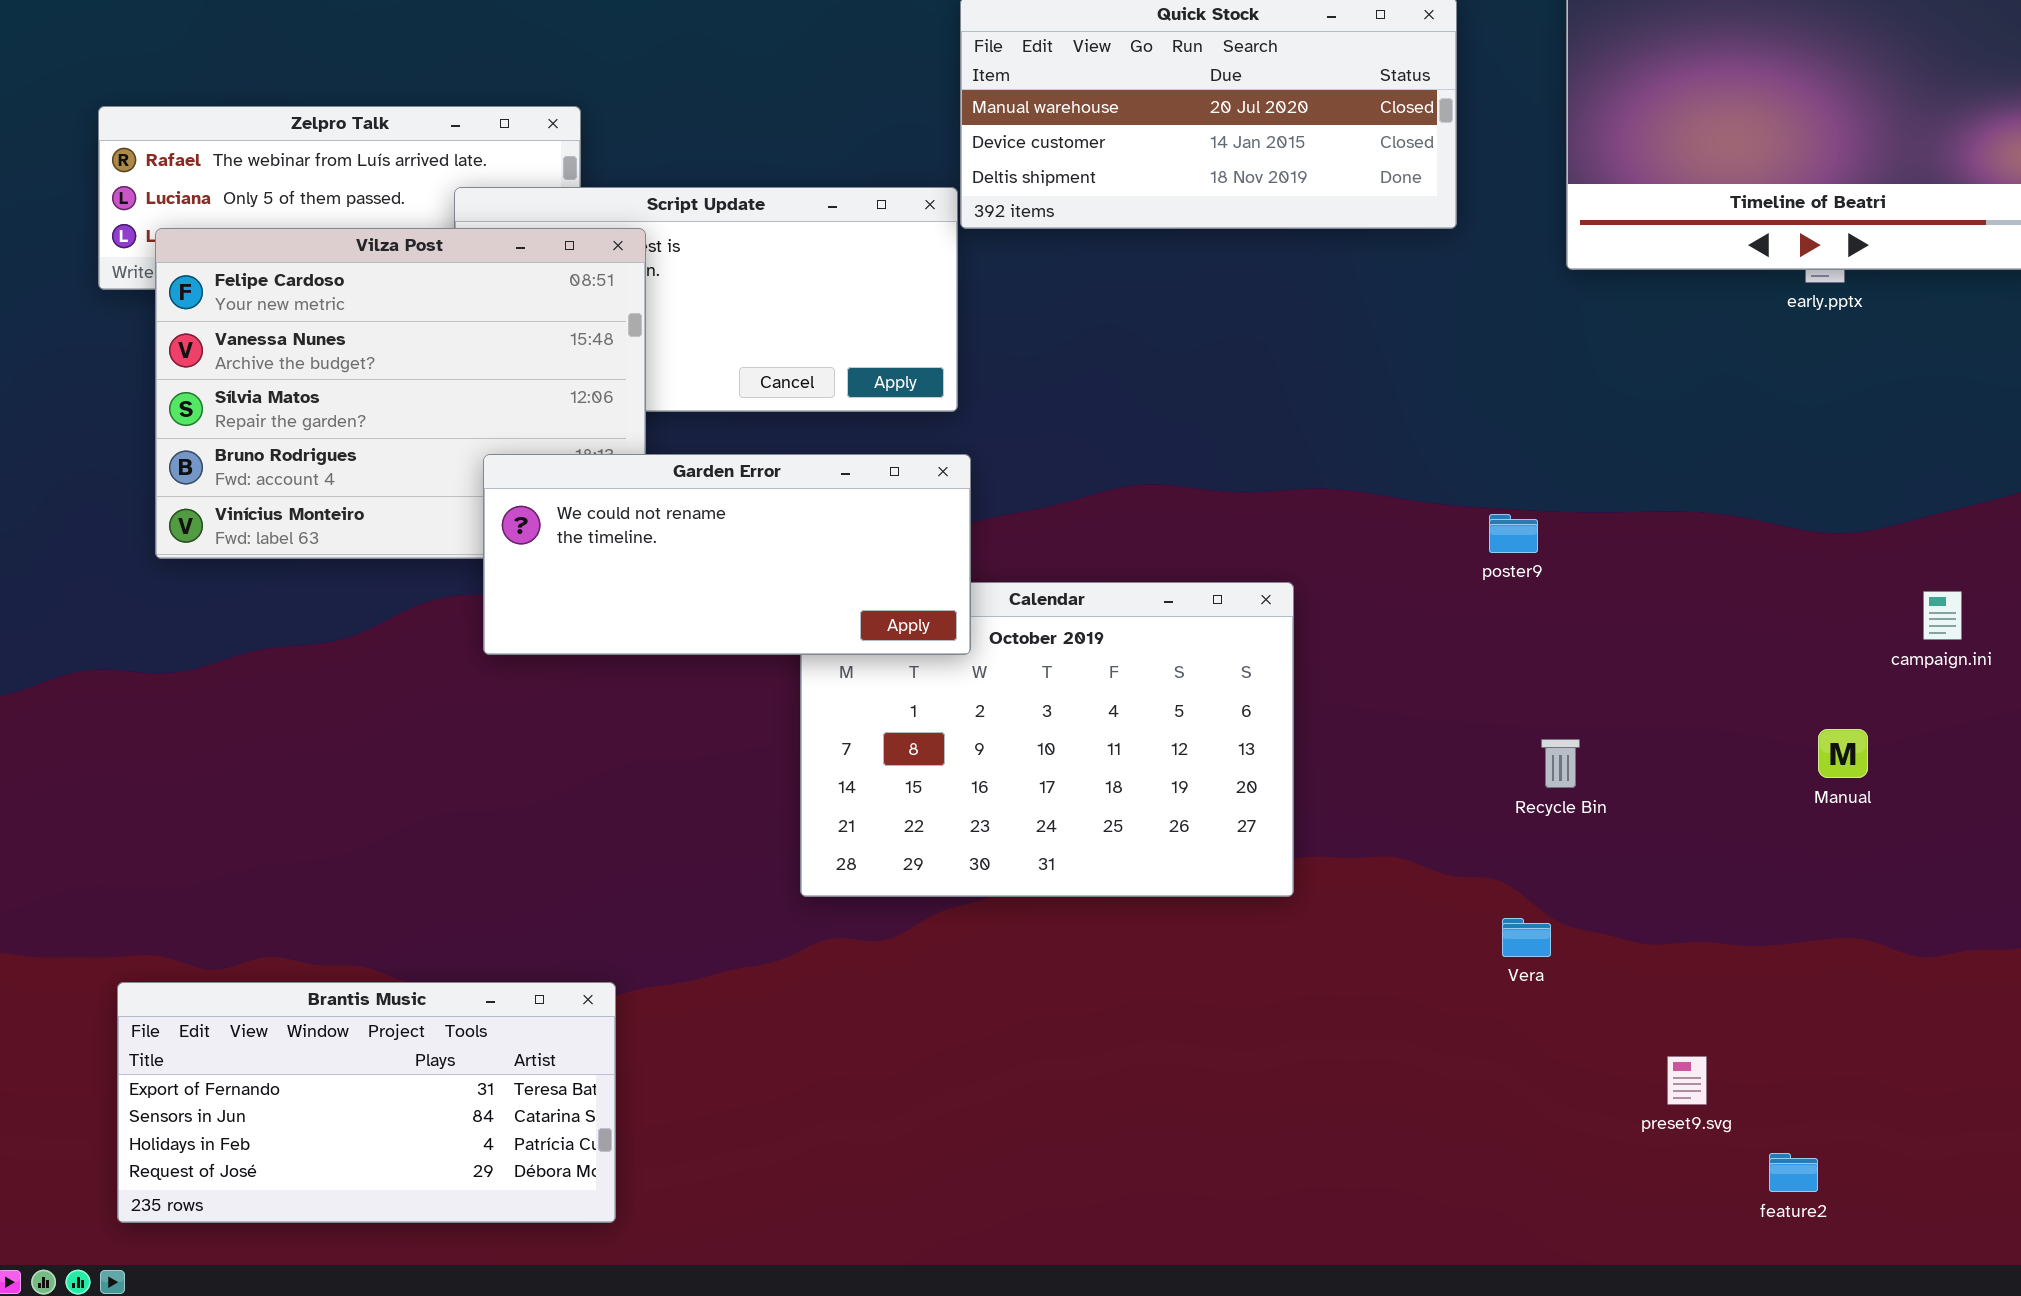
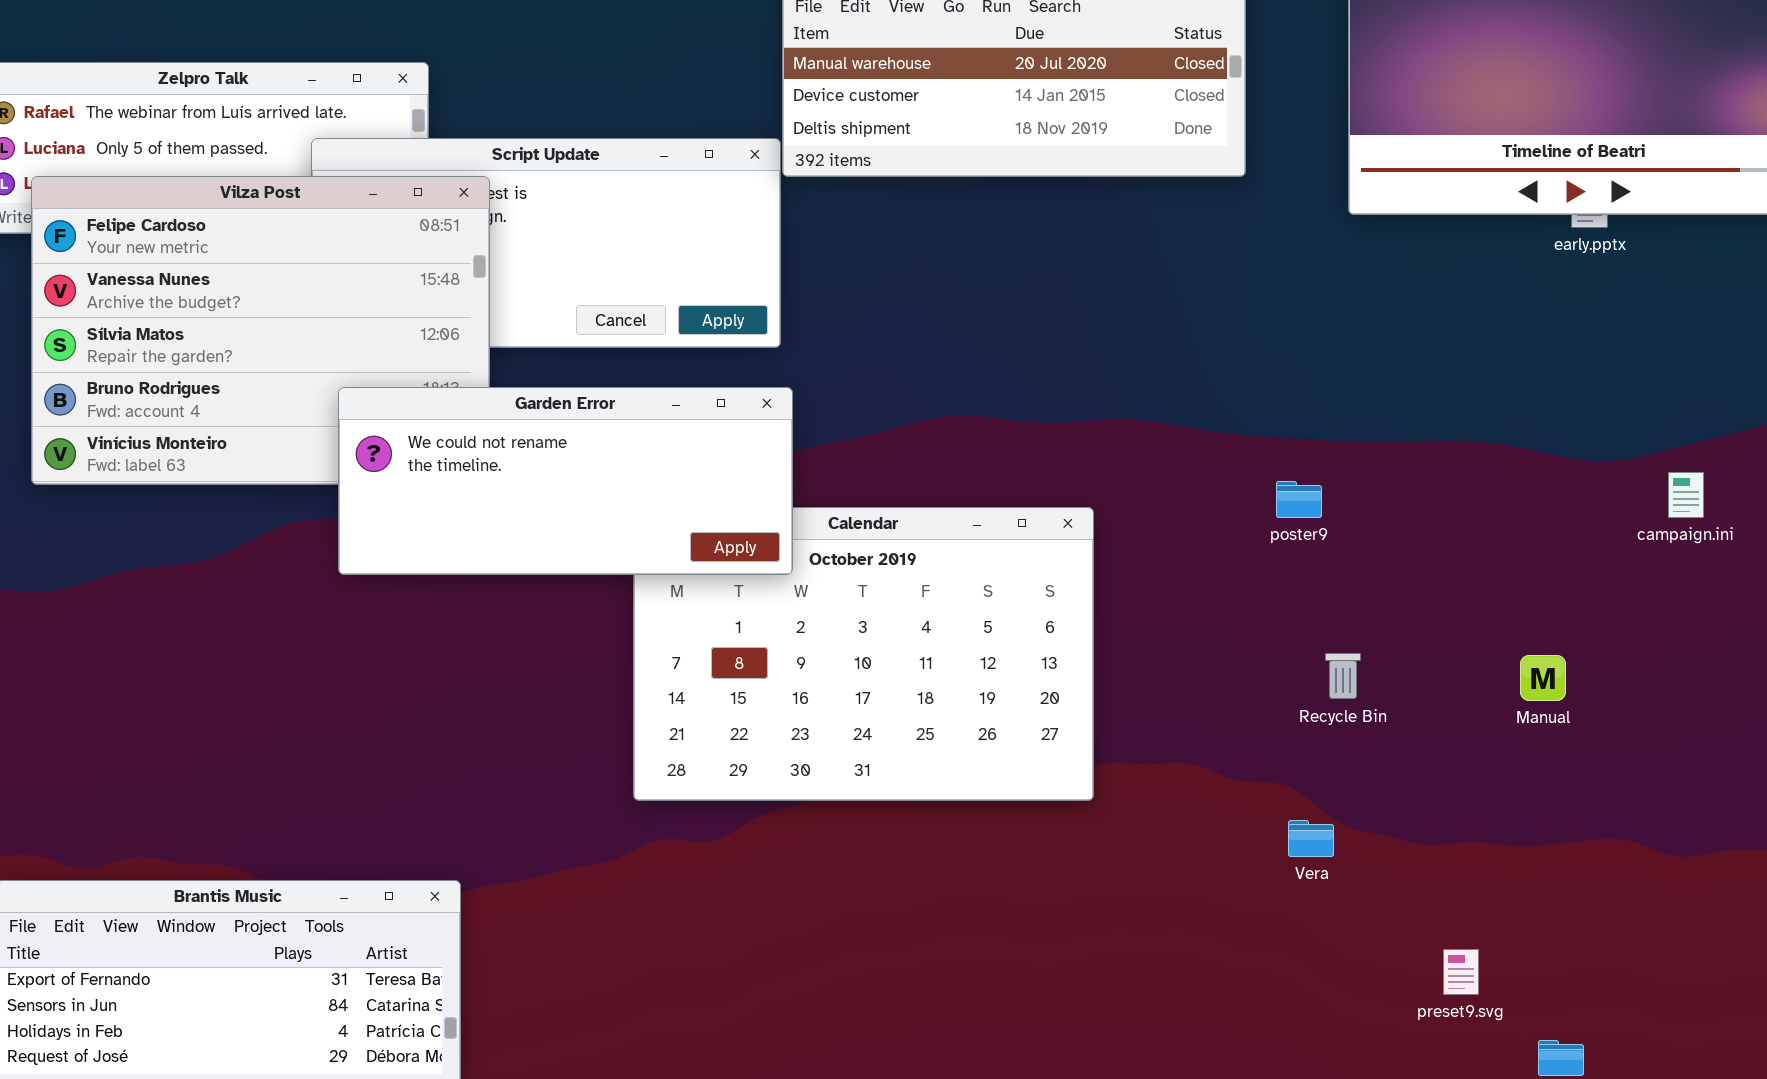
poster9: [1489,514,1538,553] -> [1276,481,1322,518], moved
campaign.ini: [1923,591,1962,640] -> [1668,472,1704,518], moved
Manual: [1818,729,1868,778] -> [1520,655,1566,701], moved

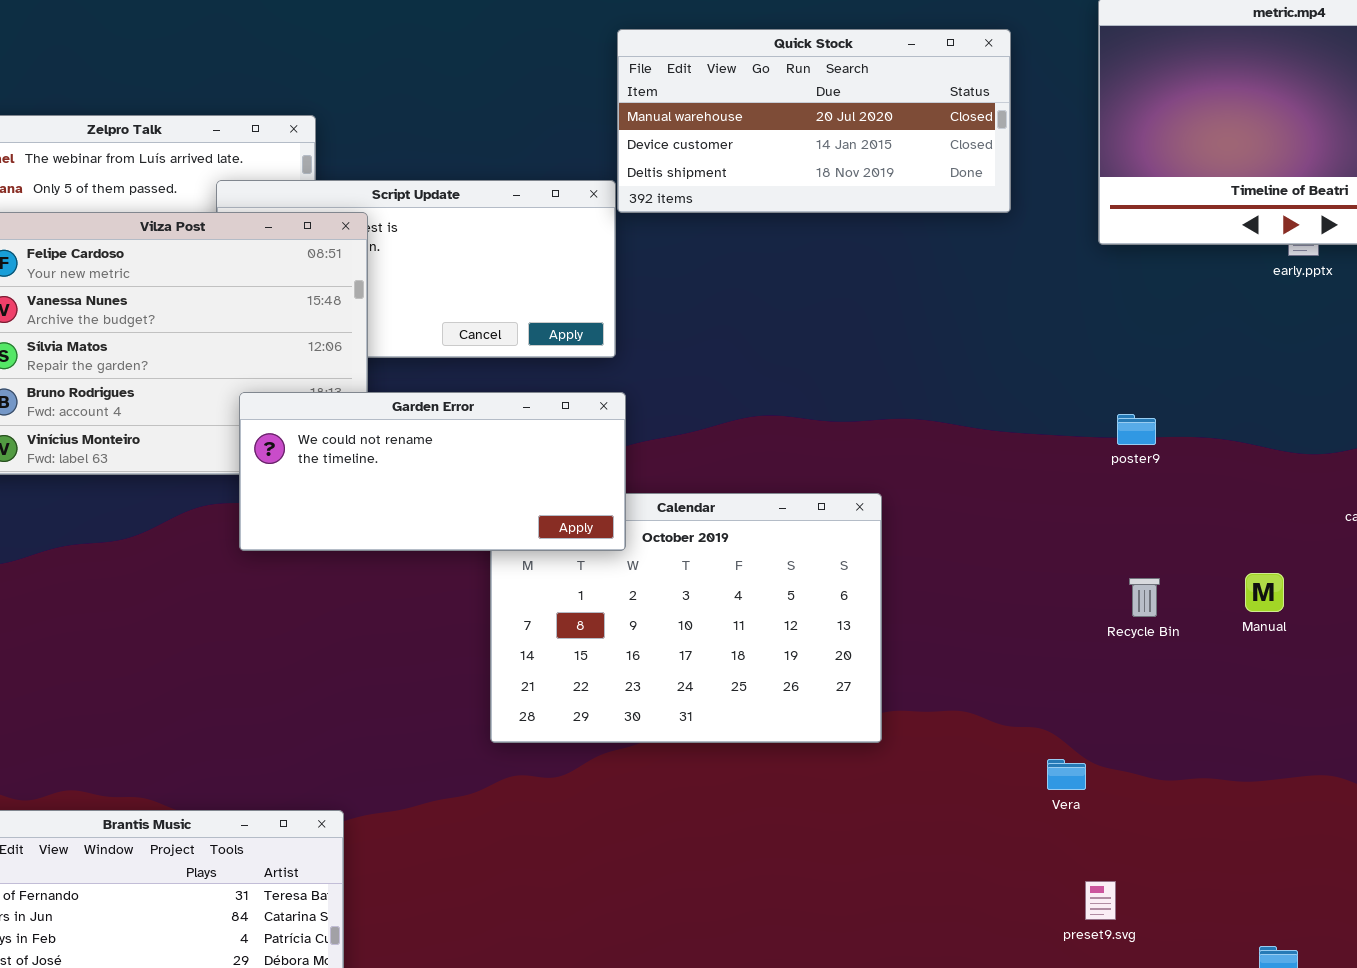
poster9: [1276,481,1322,518] -> [1117,414,1156,445], moved
Recycle Bin: [1325,653,1361,699] -> [1129,578,1160,617], moved
Manual: [1520,655,1566,701] -> [1245,573,1284,612], moved
preset9.svg: [1443,949,1479,995] -> [1085,881,1116,920], moved

